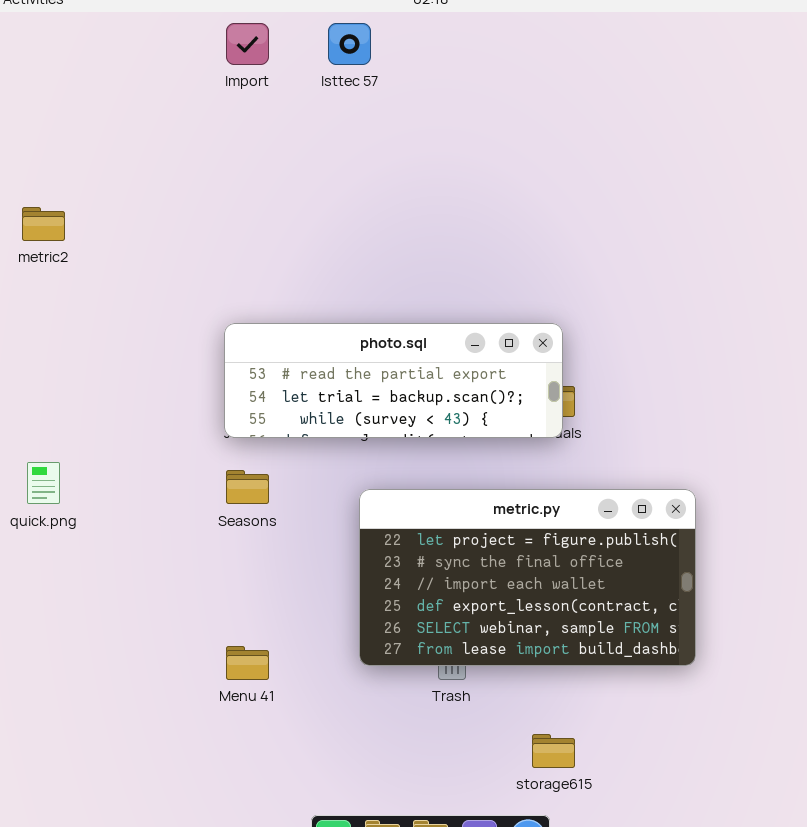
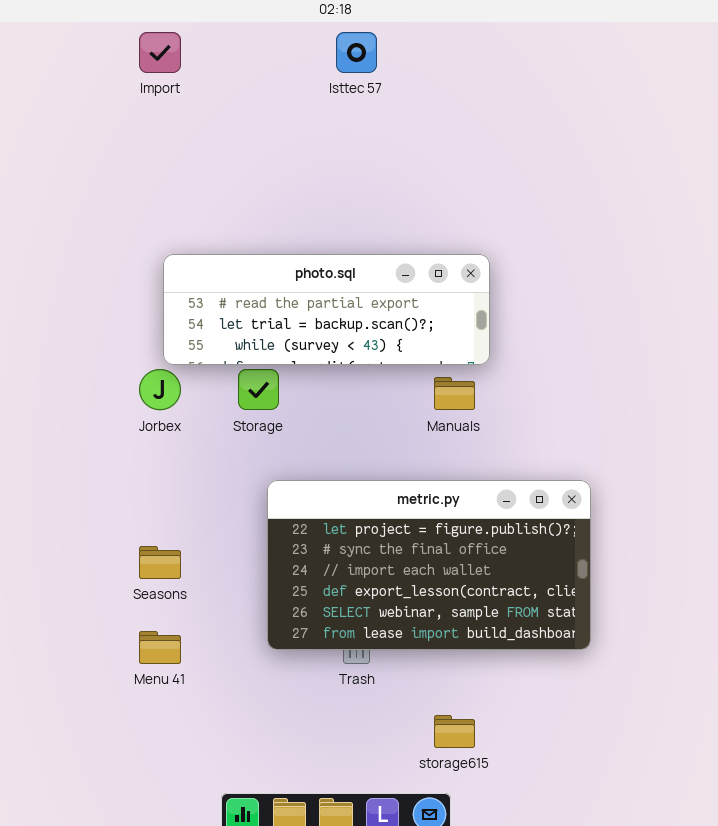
Isttec 57: [328,23,371,65] -> [336,32,377,73], moved
photo.sql: [224,323,563,438] -> [163,254,490,365], moved
Seasons: [226,470,269,504] -> [139,546,181,579], moved

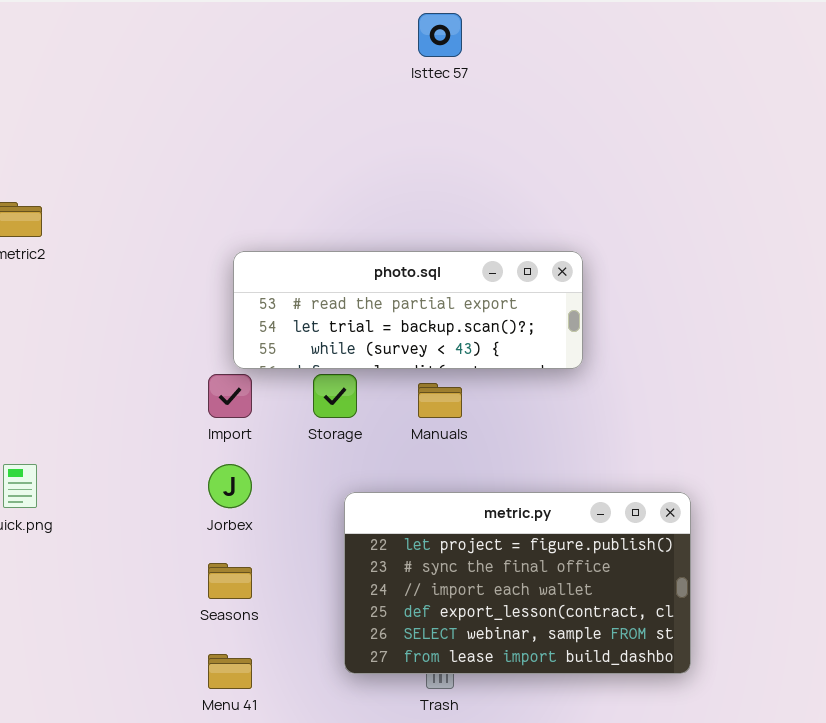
Import: [139,32,181,73] -> [208,374,252,418], moved
Jorbex: [139,369,181,410] -> [208,464,252,508], moved
Manuals: [434,377,475,410] -> [418,383,462,418], moved

